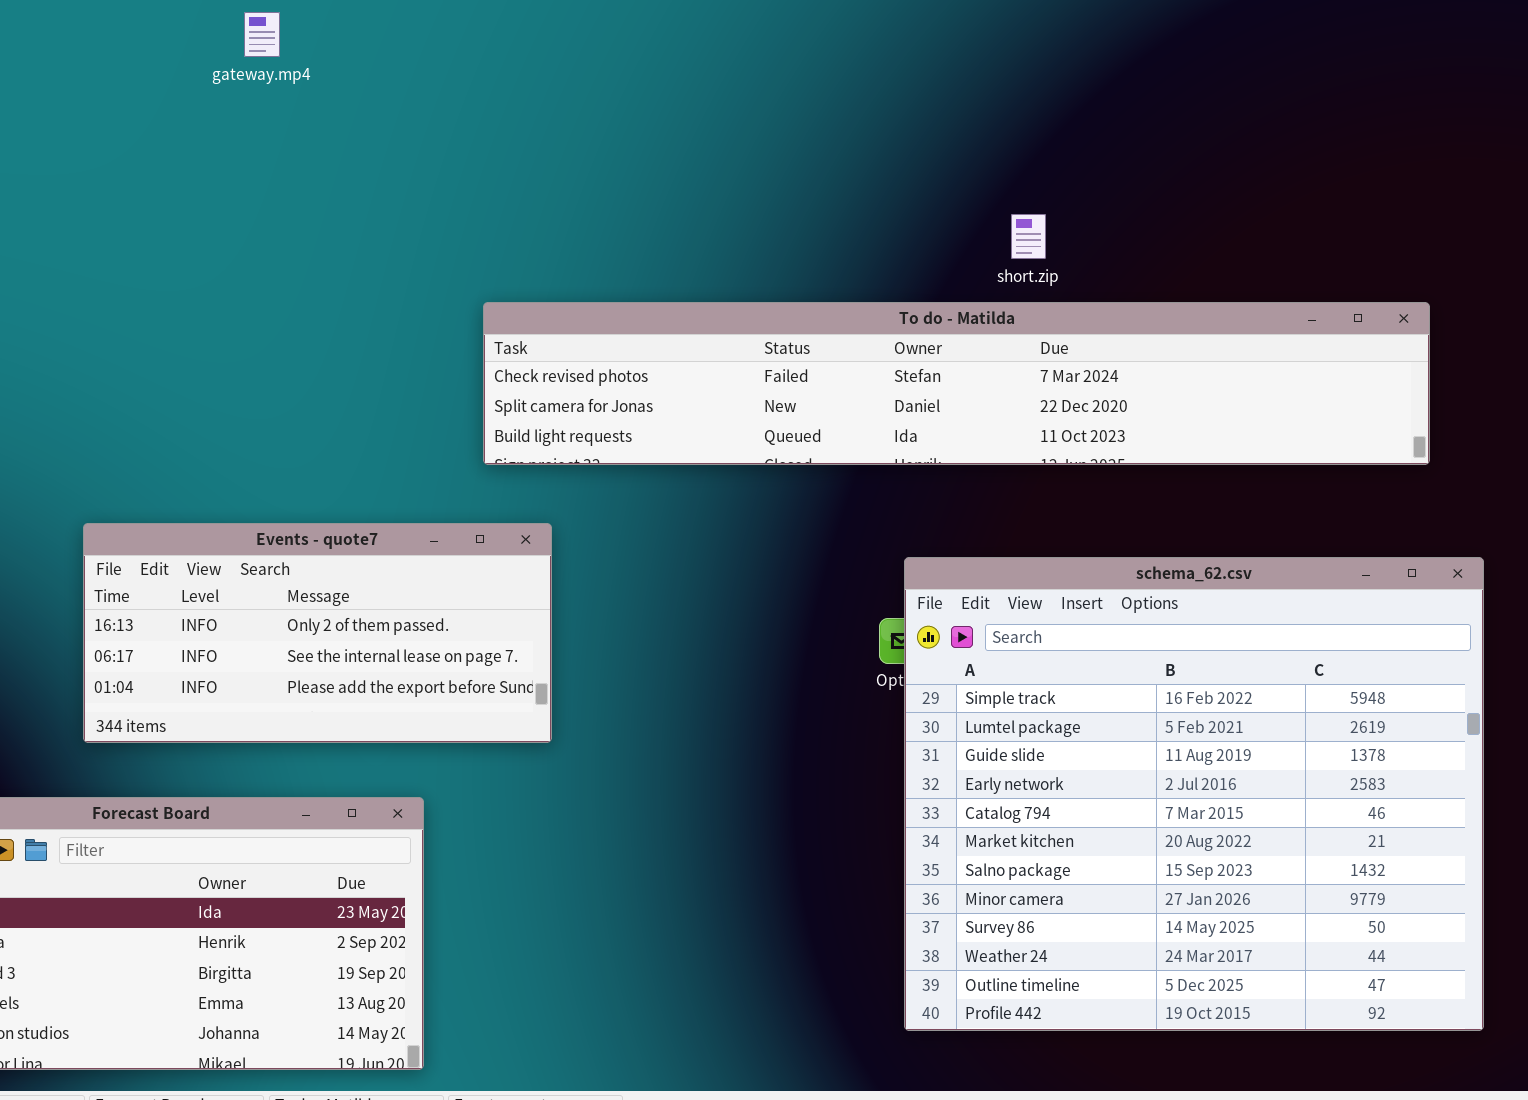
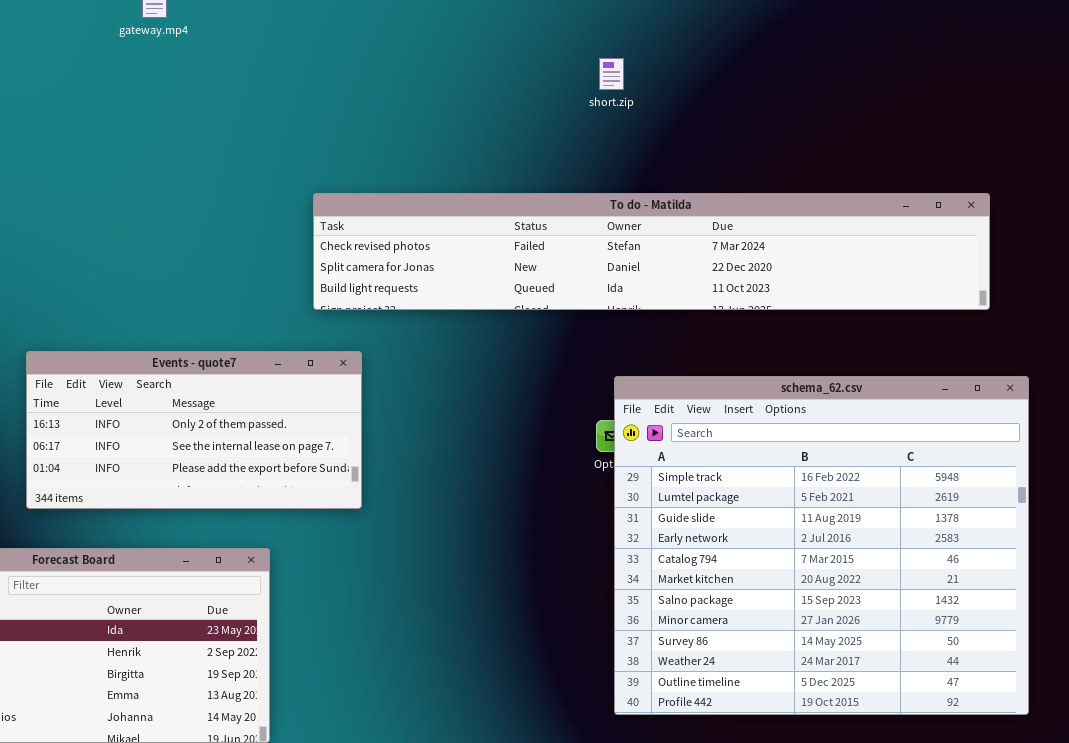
short.zip: [1011,214,1046,259] -> [599,58,624,90], moved

